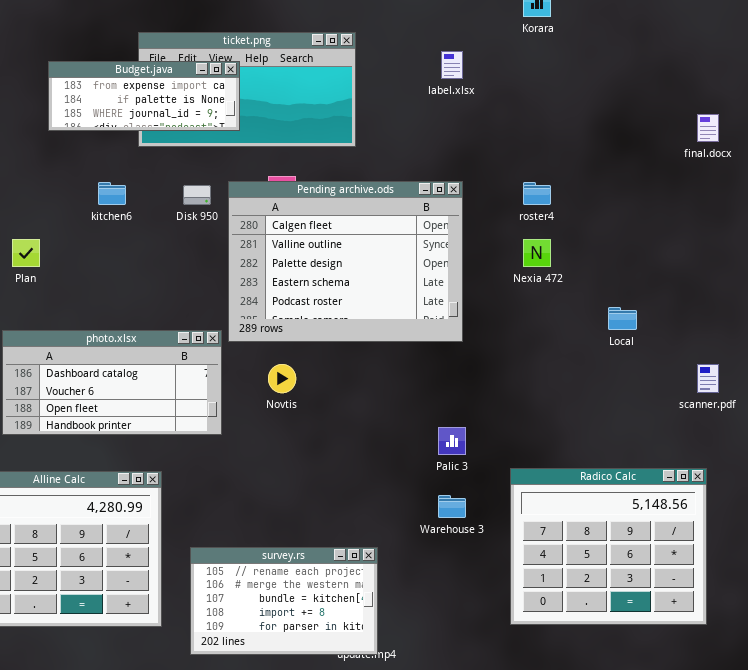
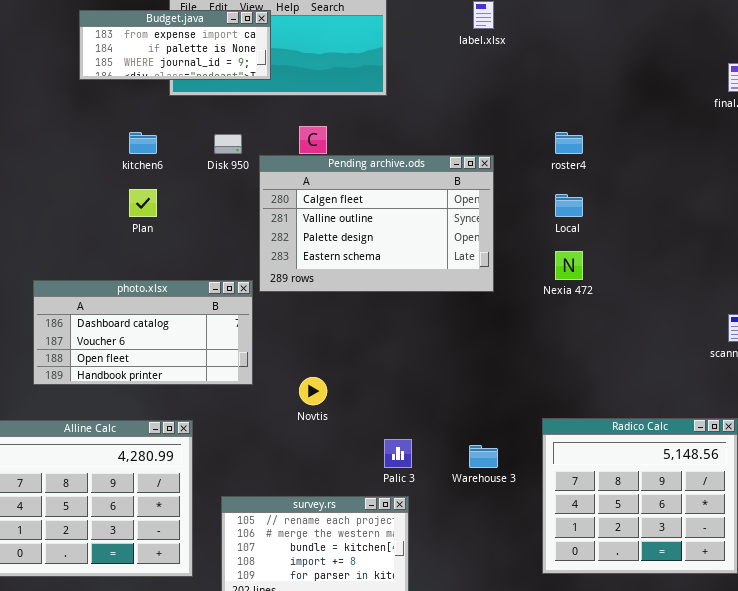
Pending archive.ods: [228,181,463,342] -> [259,155,494,292], resized
Plan: [12,239,40,267] -> [129,189,157,217], moved
Nexia 472: [523,239,551,267] -> [555,251,583,280], moved
Local: [608,307,637,330] -> [555,194,583,217], moved
Novtis: [268,364,296,393] -> [299,377,327,405], moved
Palic 3: [438,427,466,455] -> [384,439,412,468], moved

